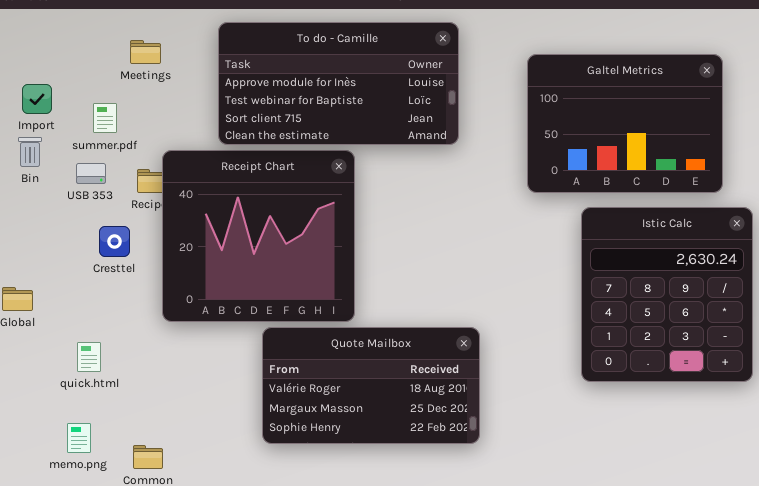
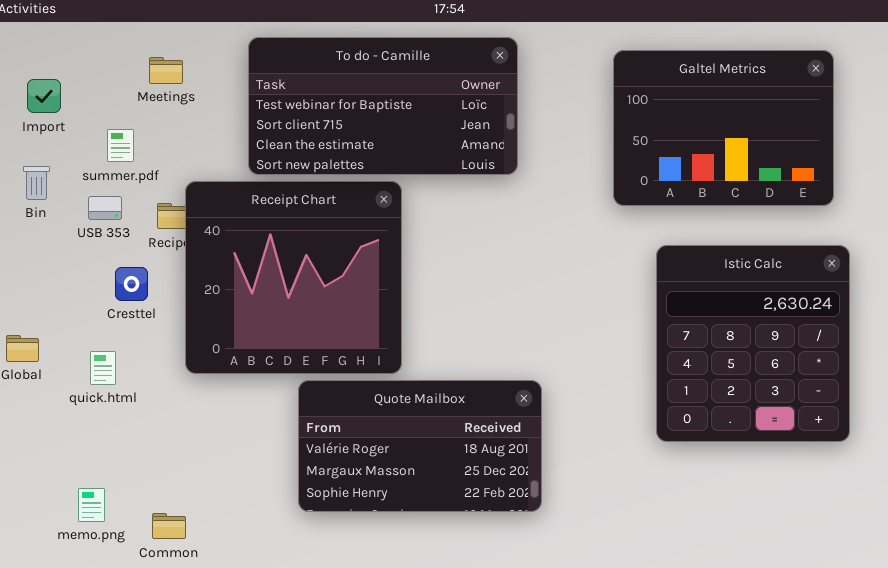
To do - Camille: [218,22,459,145] -> [248,37,518,175], scrolled down 1 row
Galtel Metrics: [527,54,723,193] -> [613,50,834,206], moved
Import: [22,84,52,114] -> [27,79,61,113], moved
quick.html: [77,342,101,372] -> [90,351,116,385], moved

